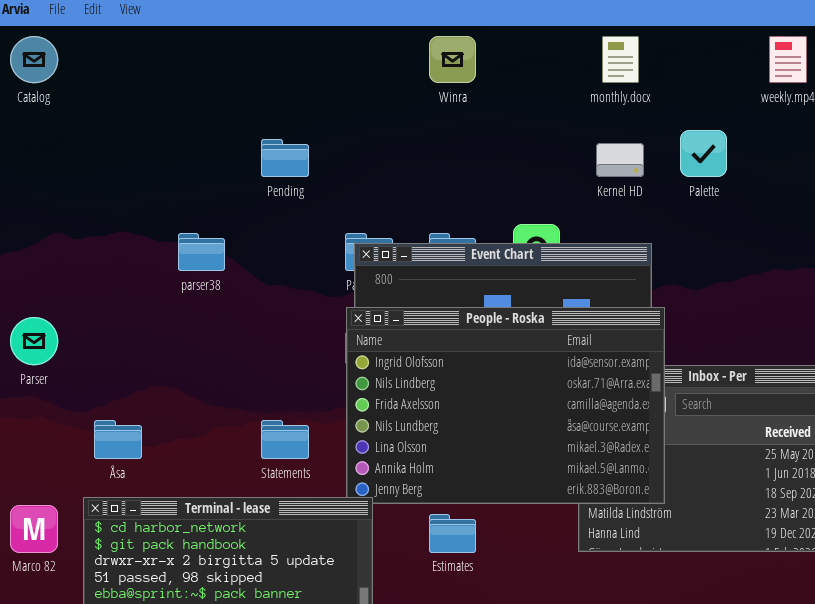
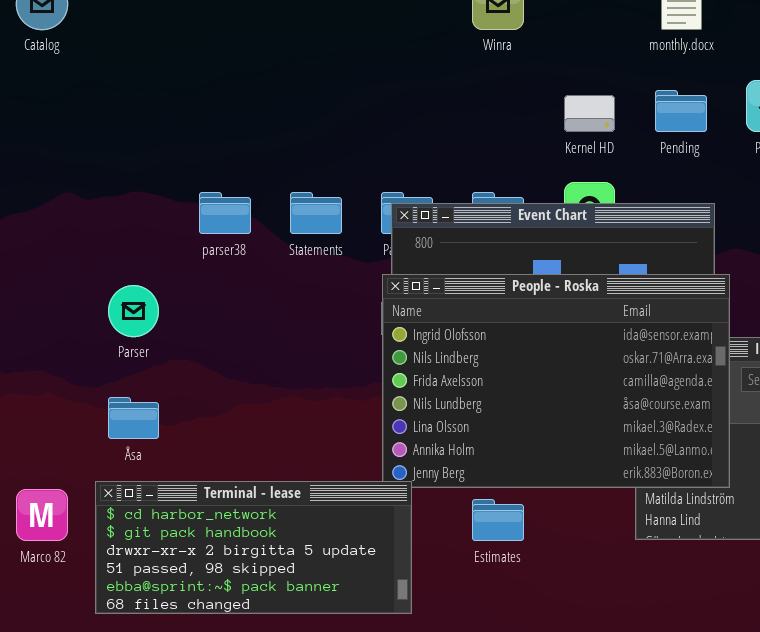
Pending: [261,139,309,177] -> [655,90,707,132], moved
Kernel HD: [596,143,644,177] -> [564,95,615,132], moved
Parser: [10,317,58,365] -> [108,285,159,337], moved
Statements: [261,420,309,459] -> [290,192,342,234], moved

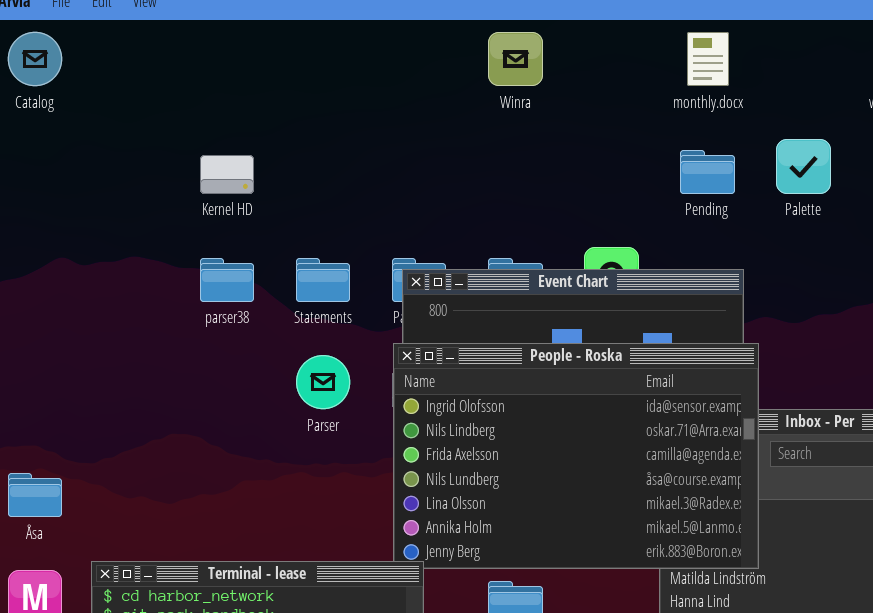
Kernel HD: [564,95,615,132] -> [200,155,254,194], moved
Parser: [108,285,159,337] -> [296,355,350,409], moved
Åsa: [108,397,159,439] -> [8,473,62,517], moved

